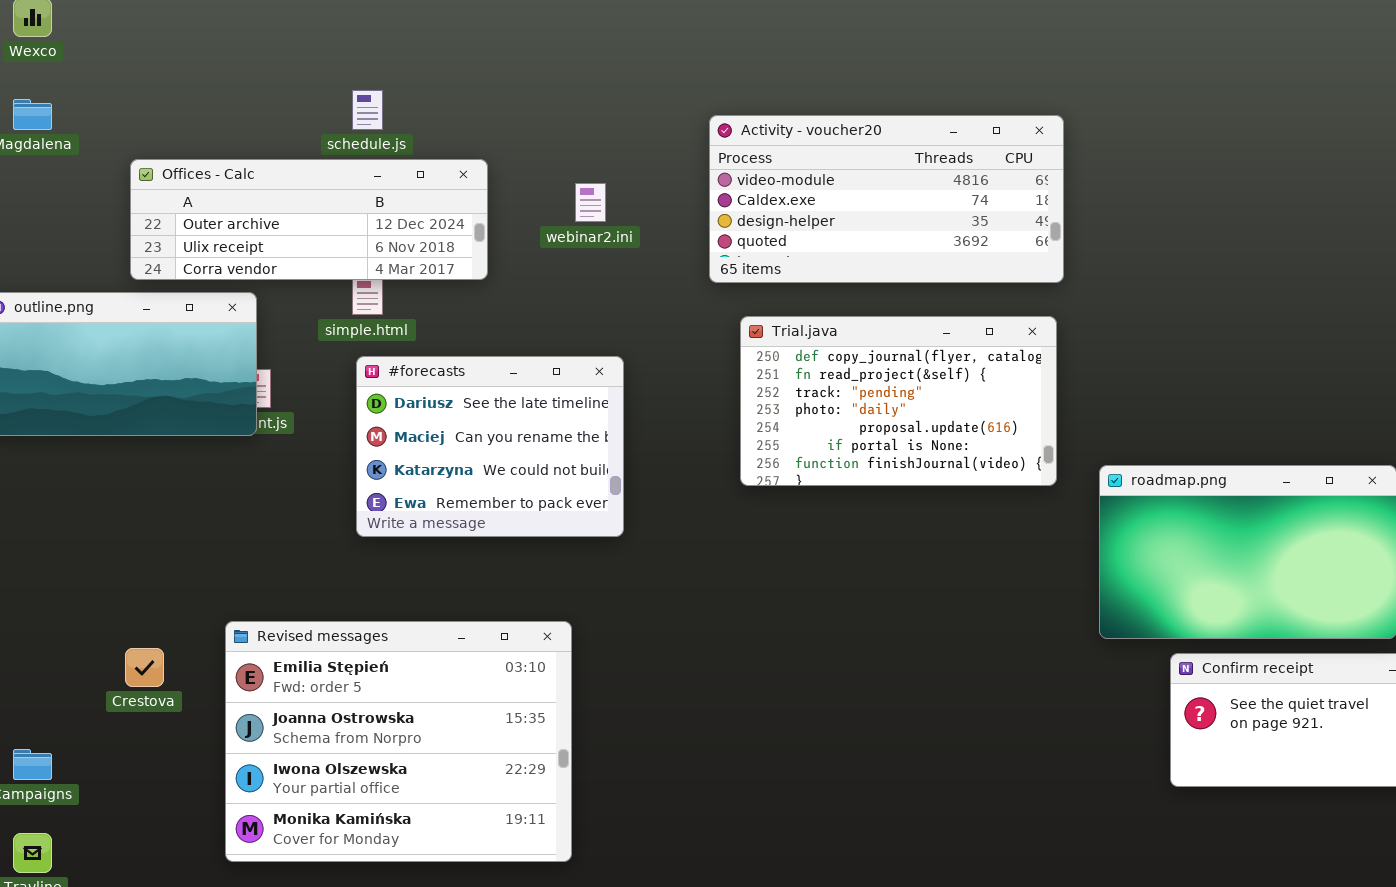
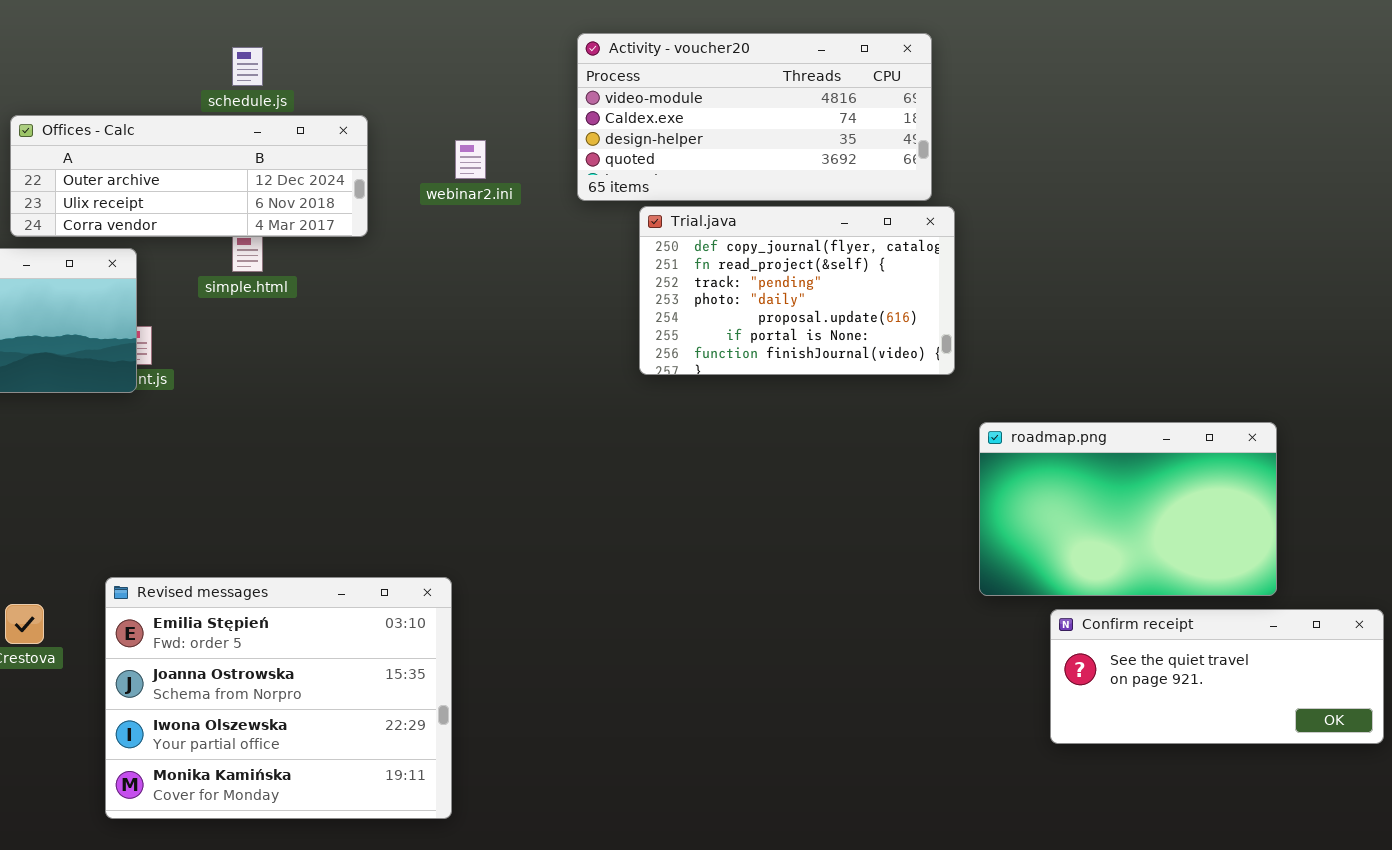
Activity - voucher20: [709,115,1064,283] -> [577,33,932,201], moved
Trial.java: [740,316,1057,486] -> [639,206,955,375], moved
#forecasts: [356,356,624,537] -> none, closed

